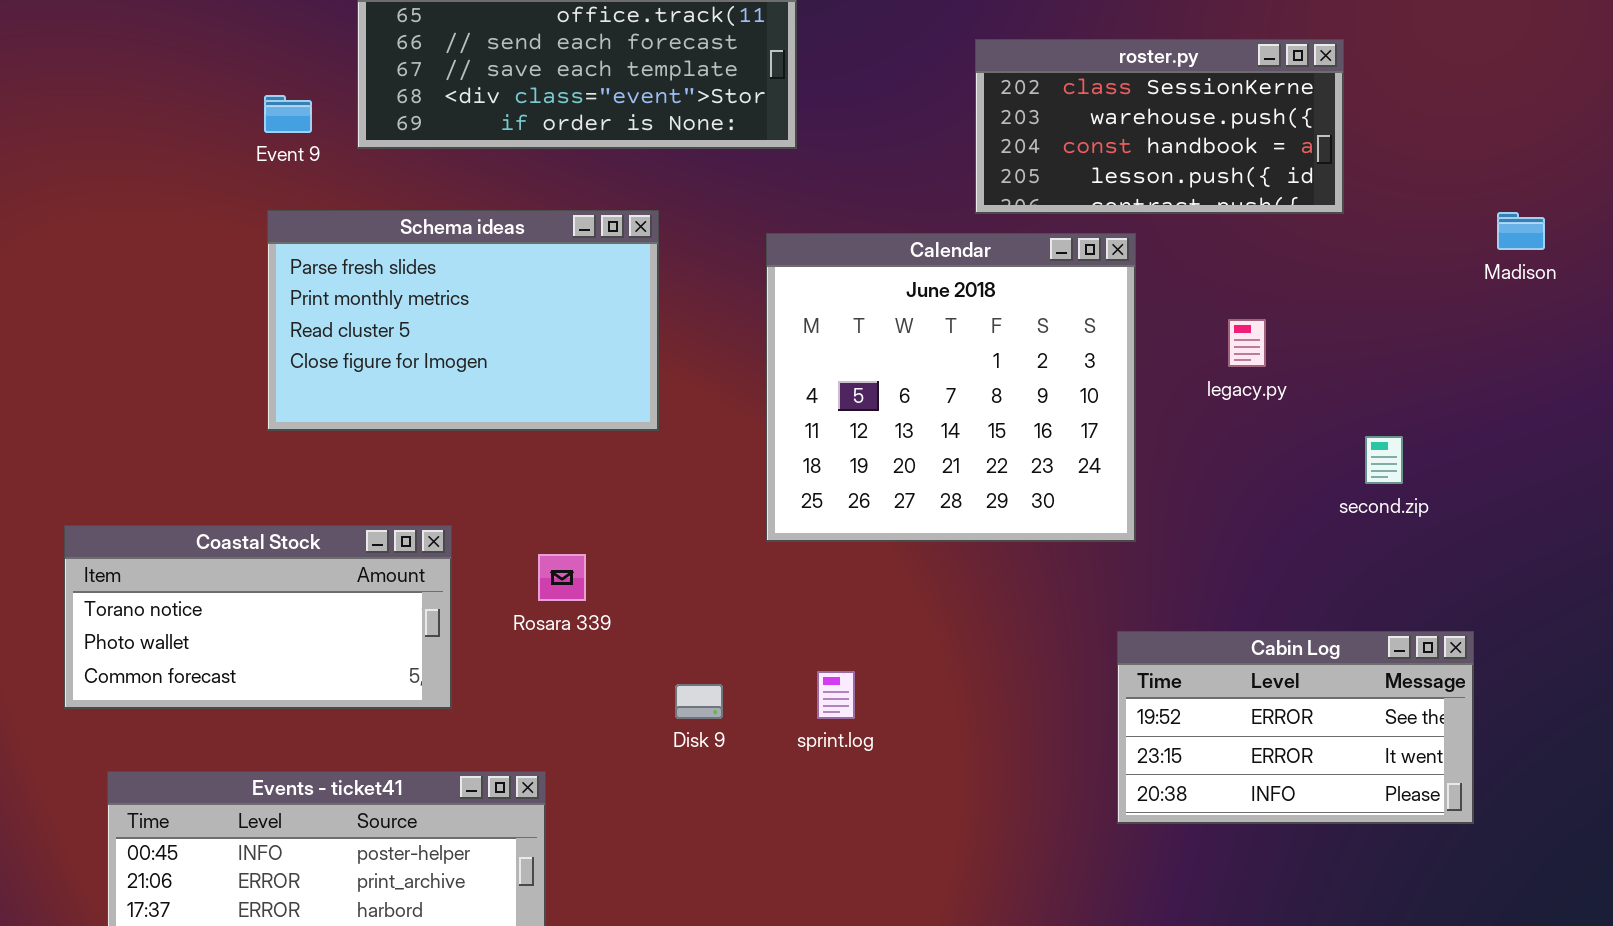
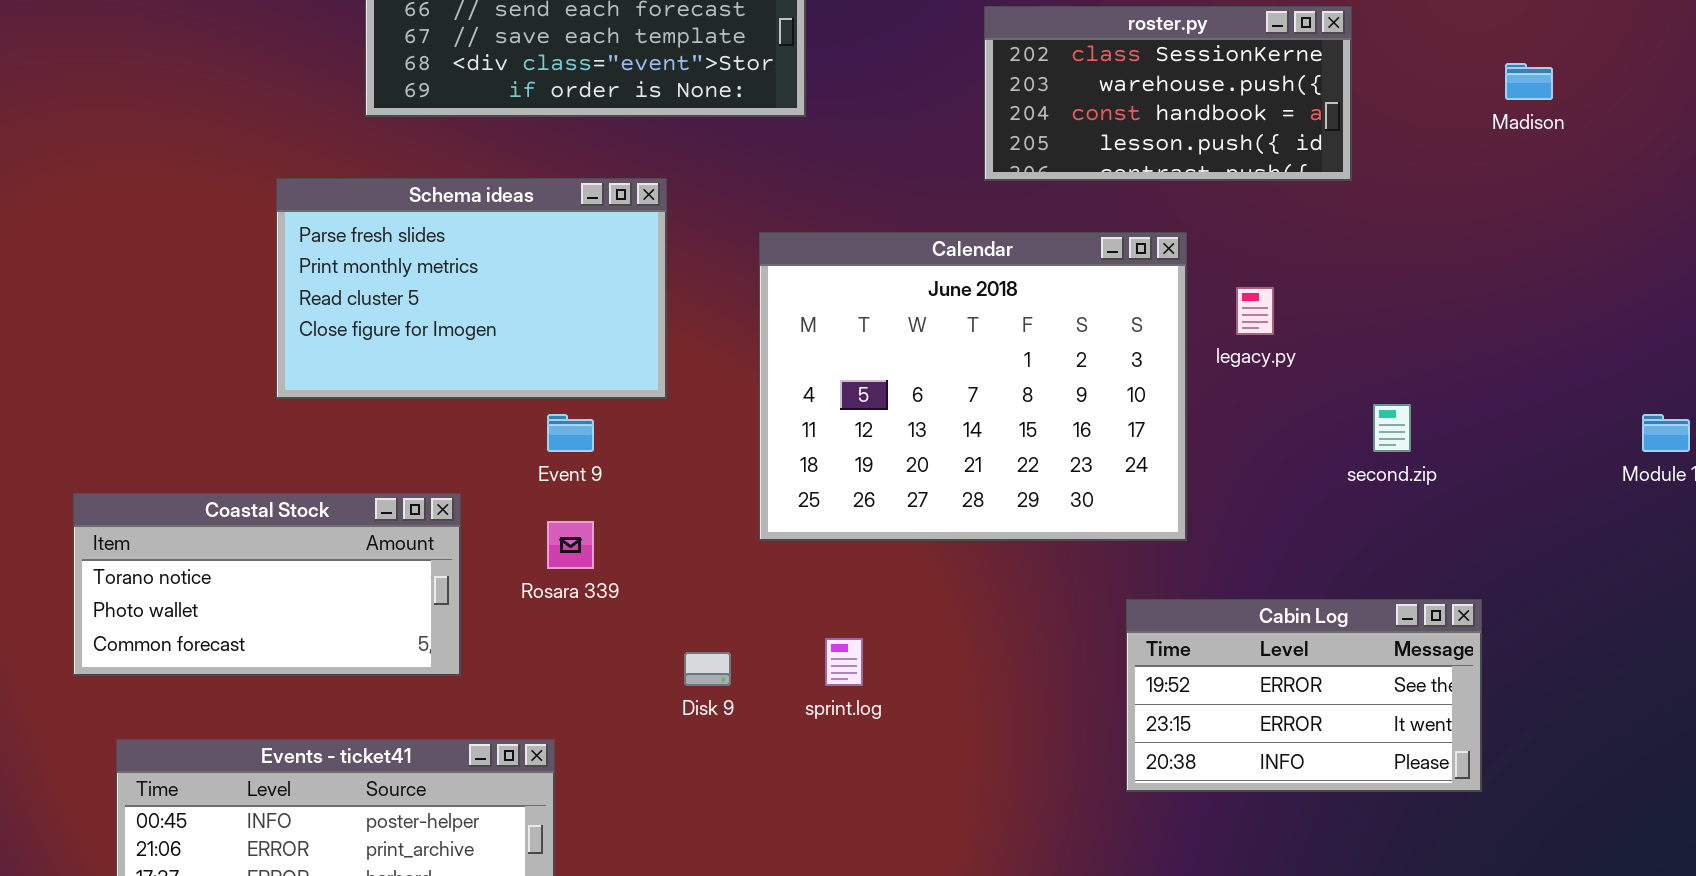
Event 9: [264,95,312,133] -> [547,414,594,452], moved
Madison: [1497,212,1545,250] -> [1505,63,1553,100], moved
Calendar: [766,233,1136,542] -> [759,232,1187,541], moved, resized

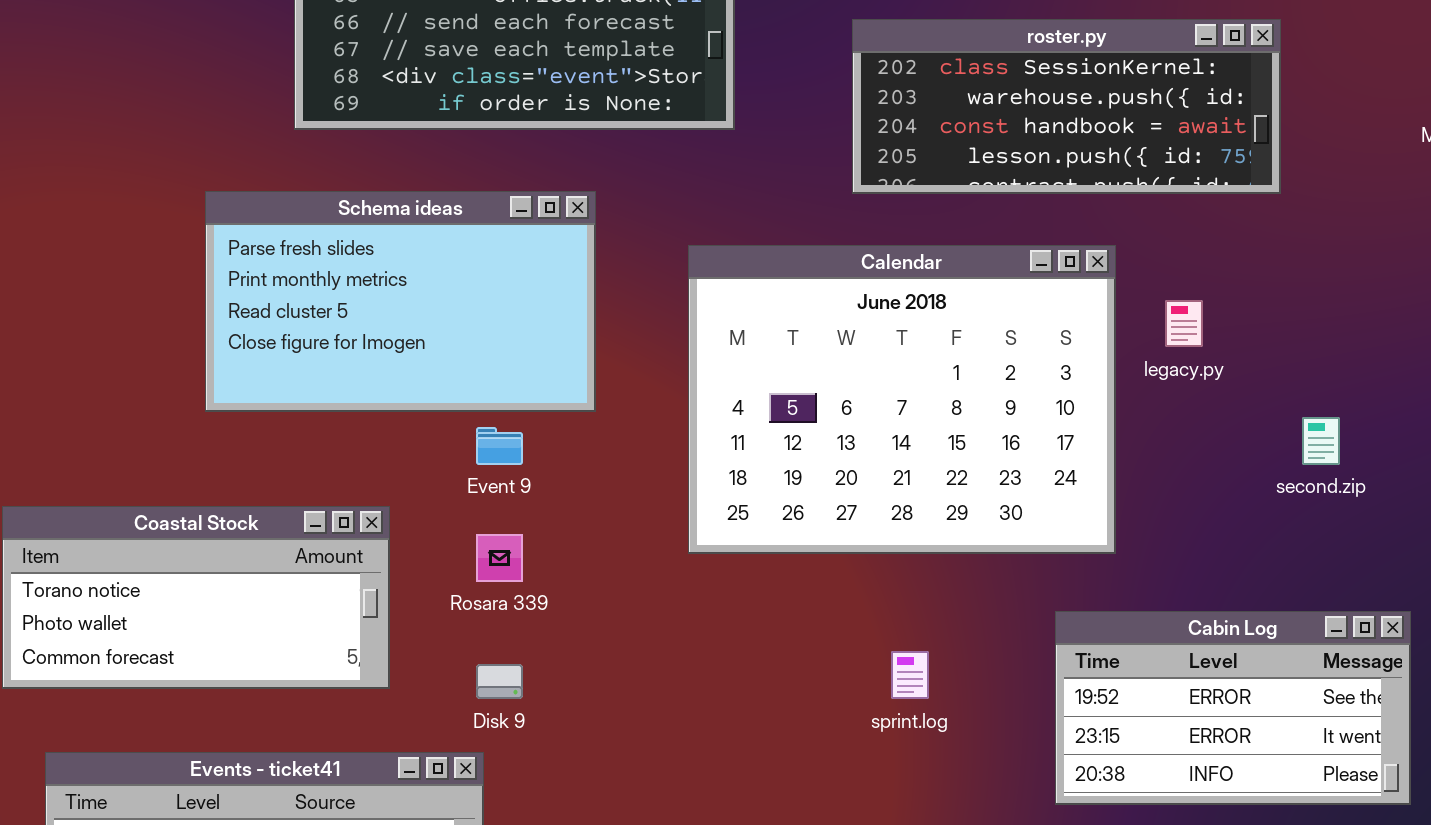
roster.py: [984,6,1352,181] -> [852,19,1281,194], resized
sprint.log: [825,638,863,686] -> [891,651,929,699], moved
Disk 9: [684,652,731,686] -> [476,664,523,699], moved

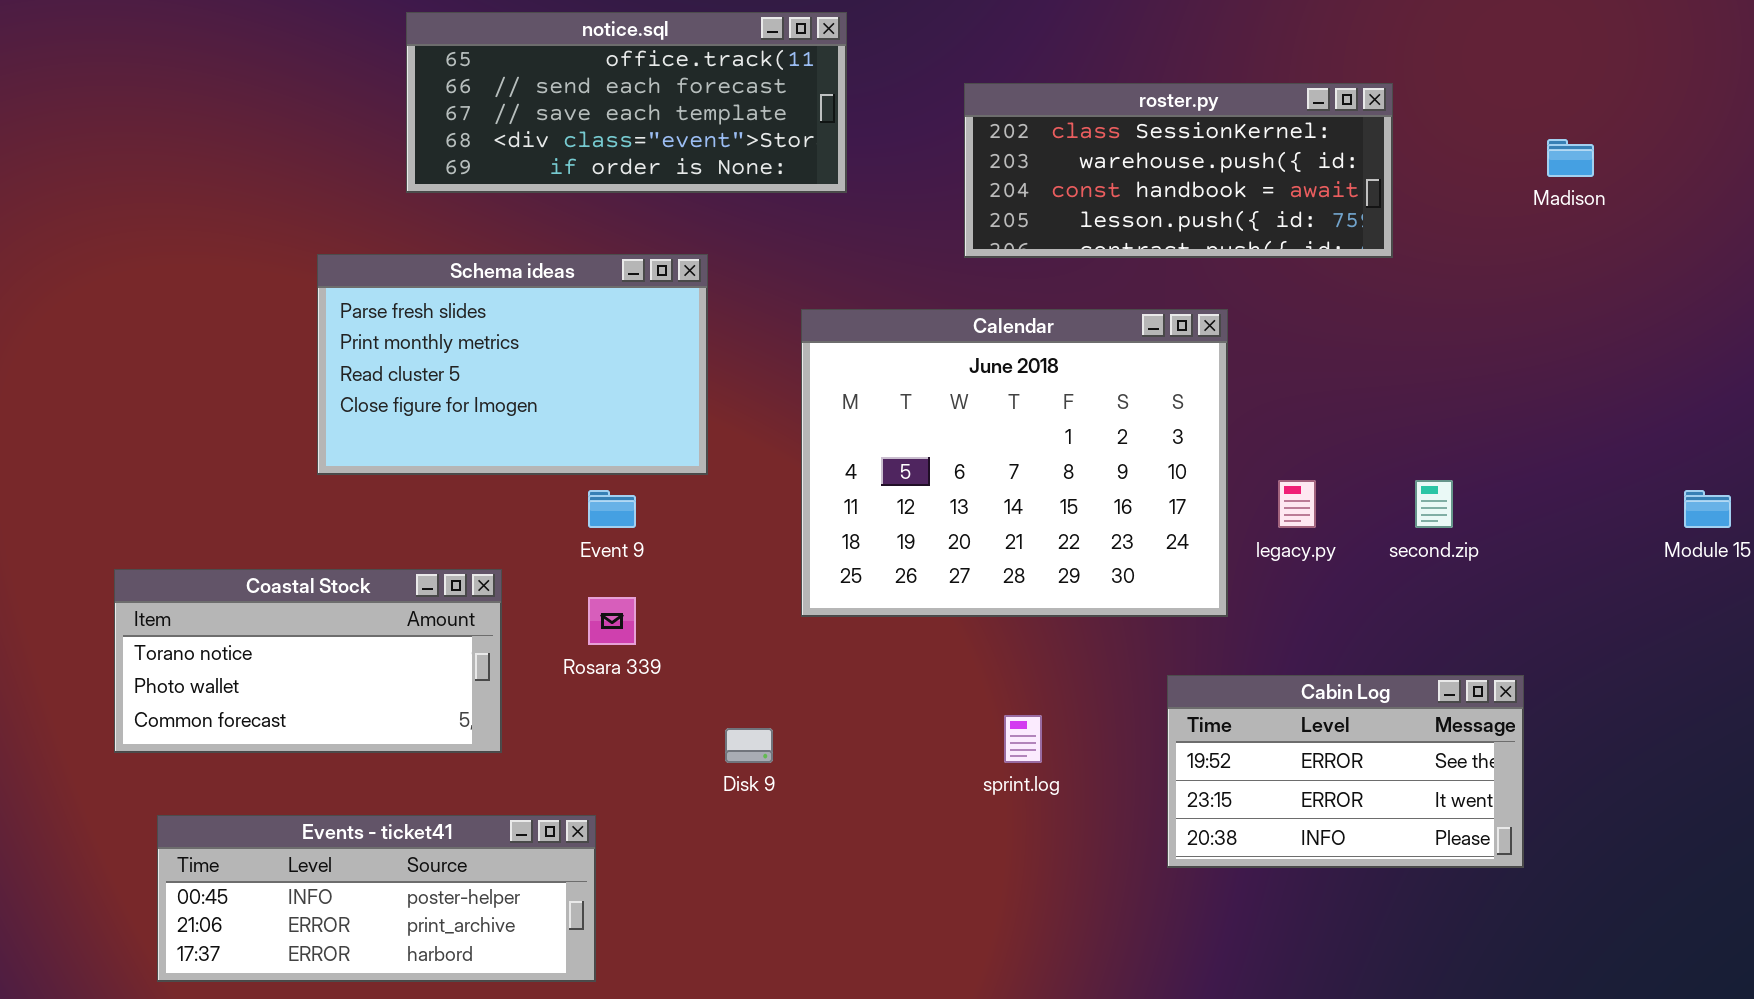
legacy.py: [1165,300,1203,347] -> [1278,480,1316,528], moved
Disk 9: [476,664,523,699] -> [725,728,773,763], moved

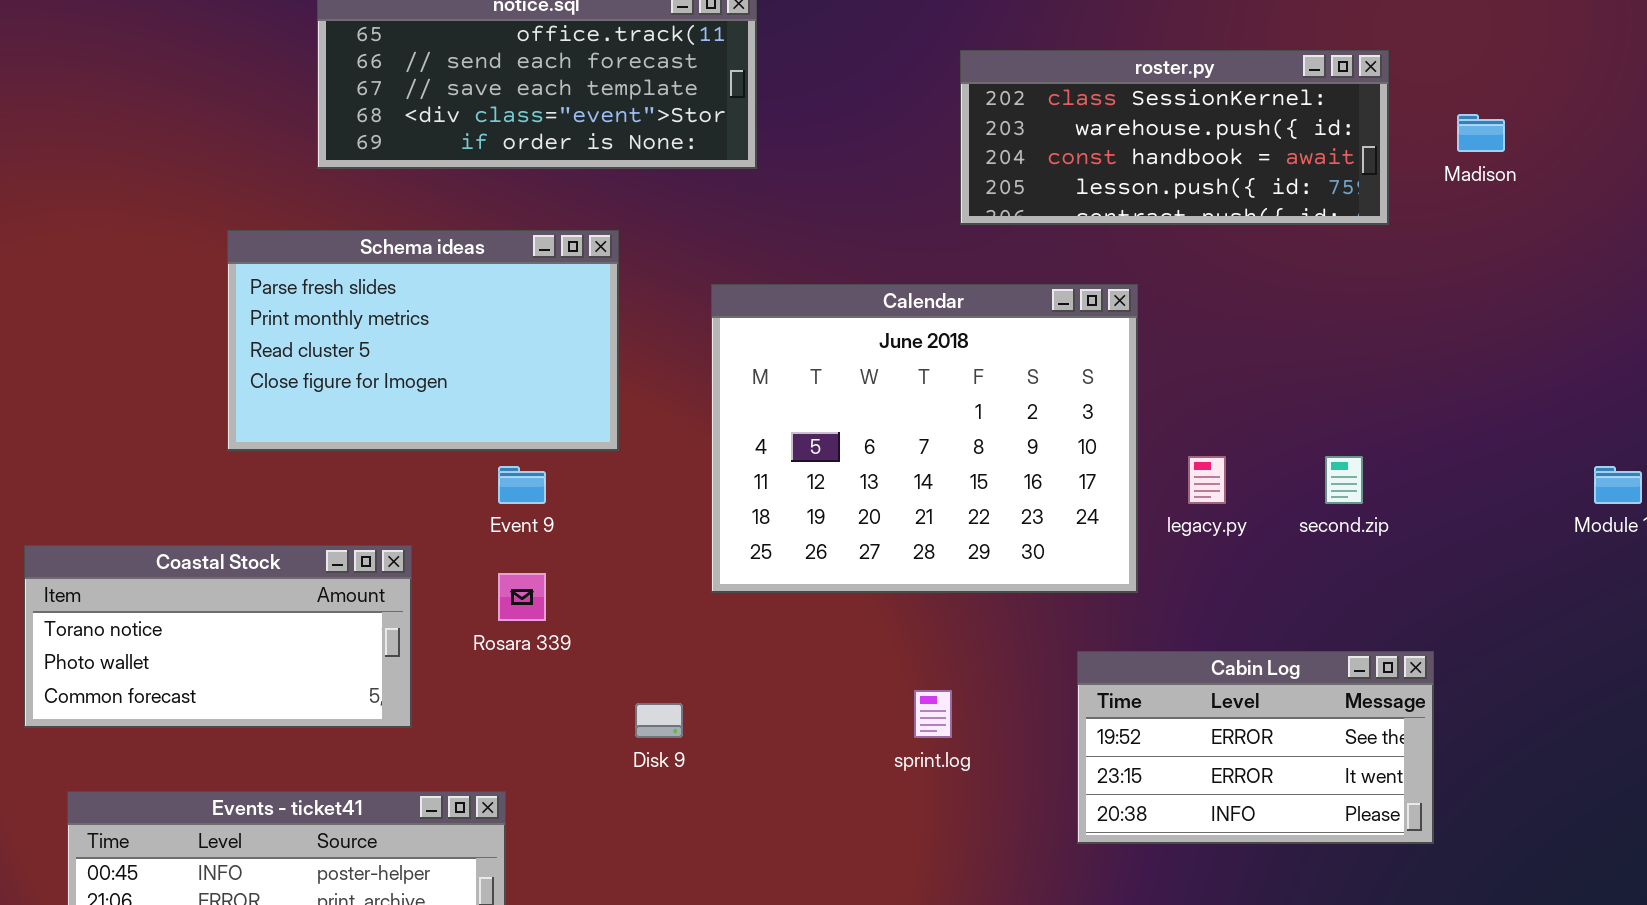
roster.py: [964,83,1393,258] -> [960,50,1389,225], moved

